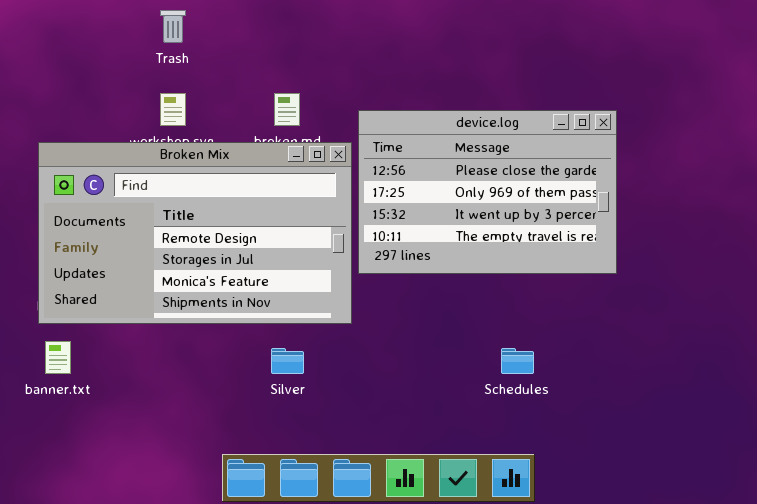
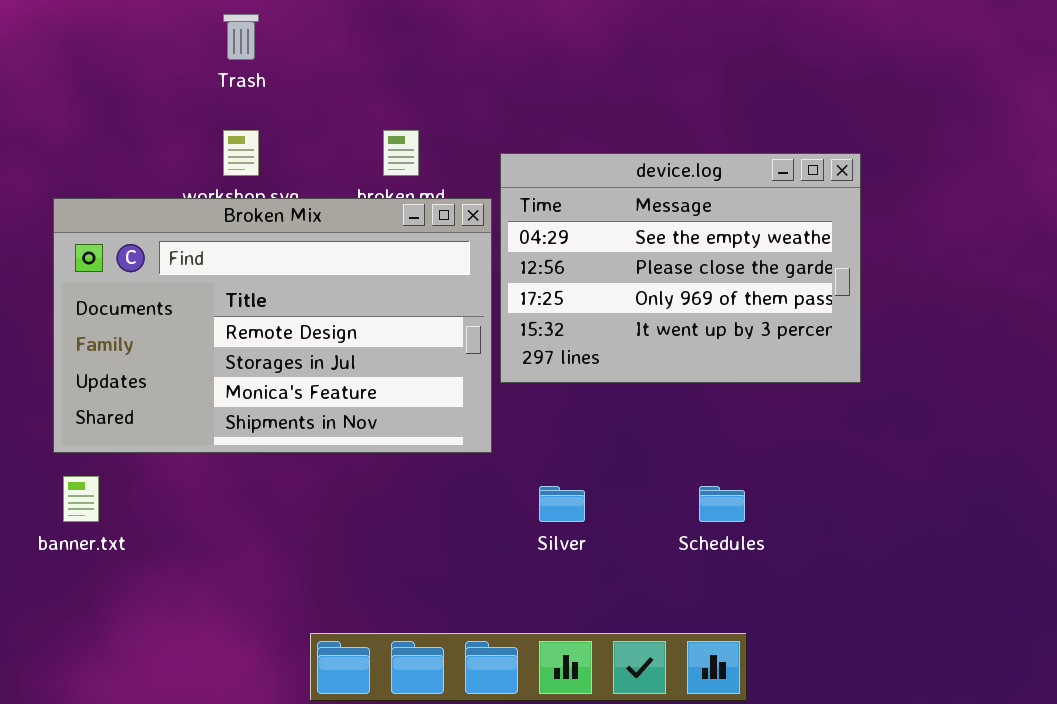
device.log: [358,110,617,274] -> [500,153,861,383], scrolled up 1 row
Silver: [271,348,304,374] -> [539,486,585,522], moved

